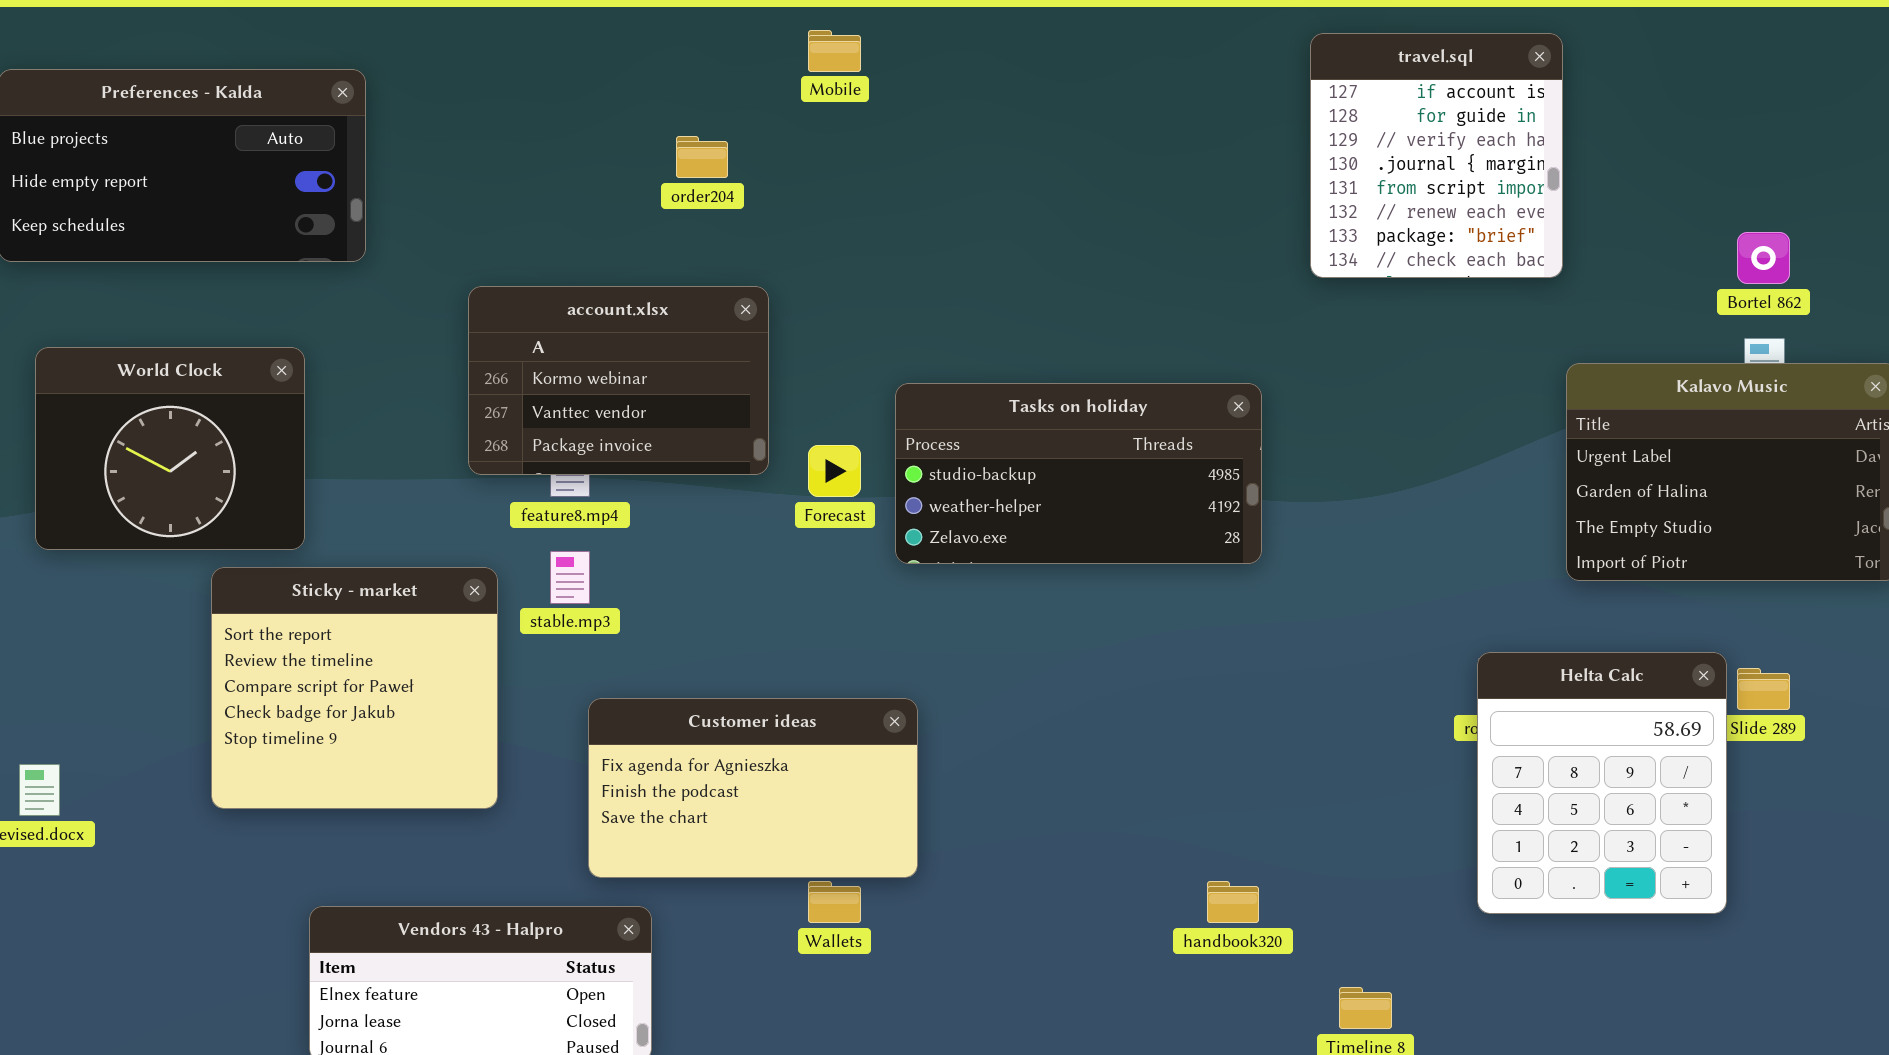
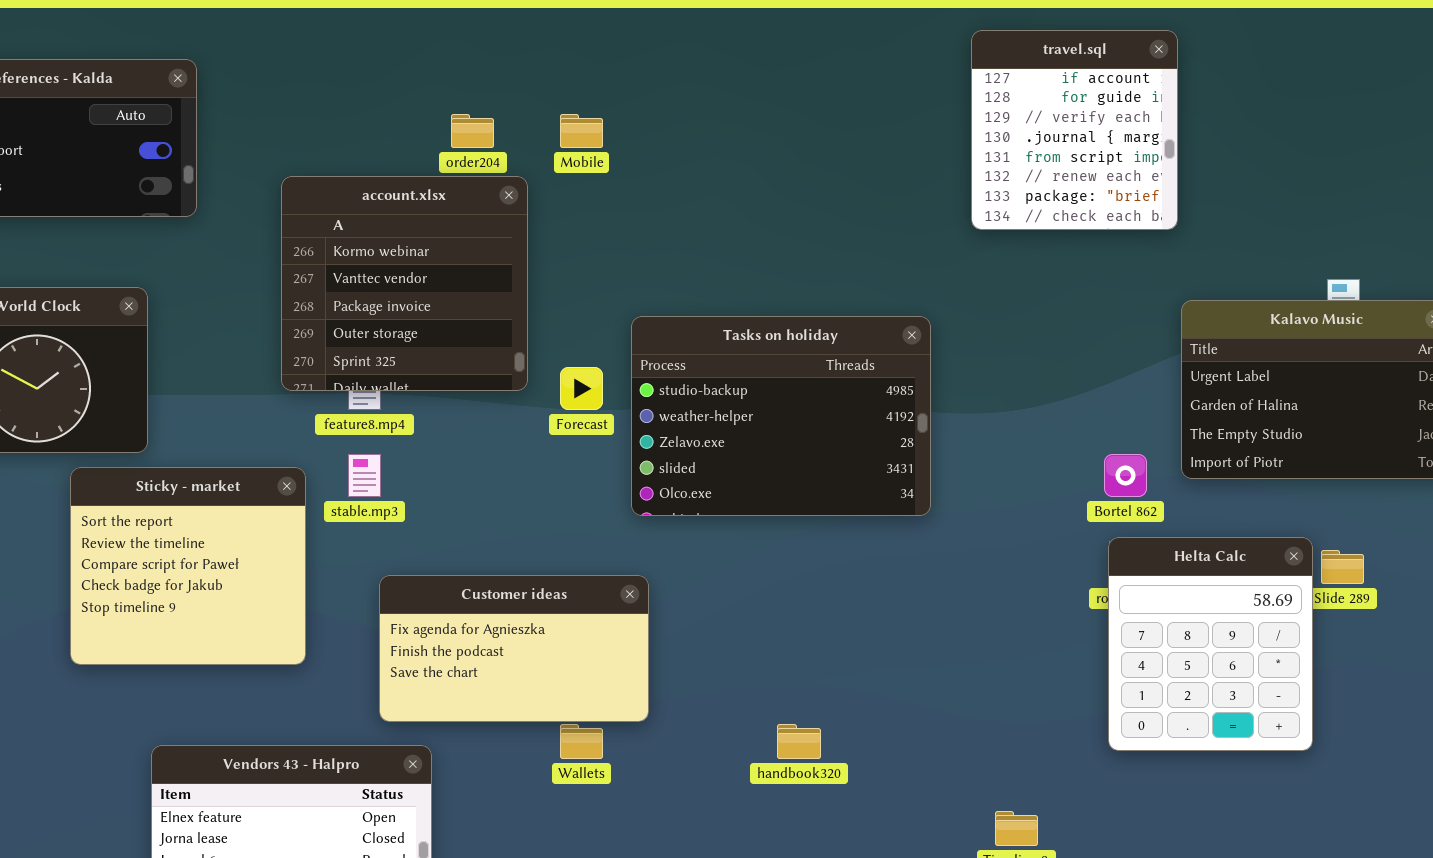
Mobile: [808,30,861,72] -> [560,114,603,148], moved
Bortel 862: [1737,232,1790,284] -> [1104,454,1147,497], moved
account.xlsx: [468,286,769,475] -> [281,176,528,391], resized
Tasks on holiday: [895,383,1262,564] -> [631,316,931,516], resized
handbook320: [1207,881,1259,923] -> [777,724,821,759], moved

